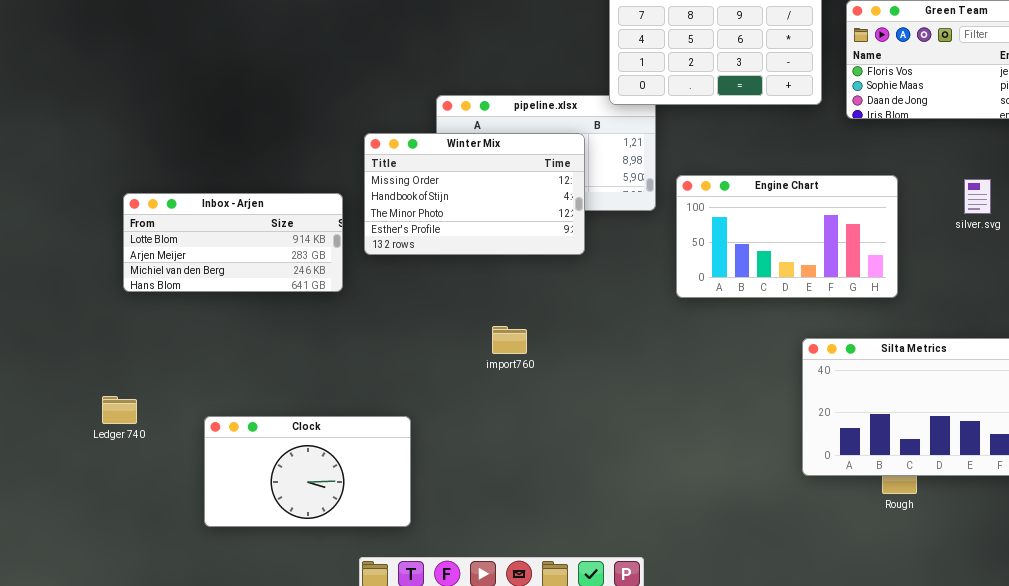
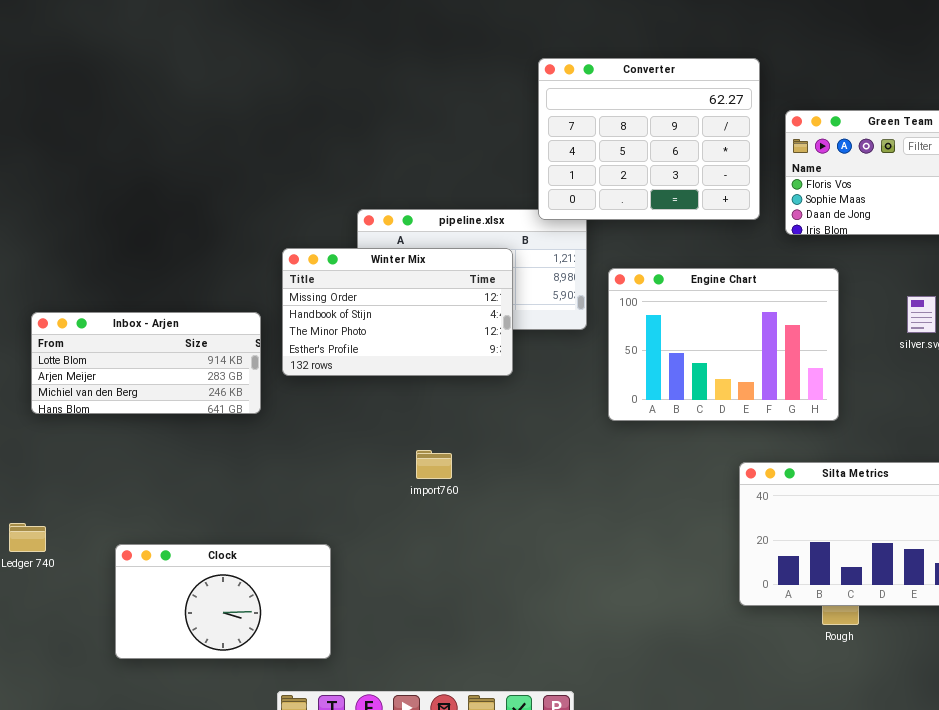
Engine Chart: [676,175,898,298] -> [608,268,839,421], resized

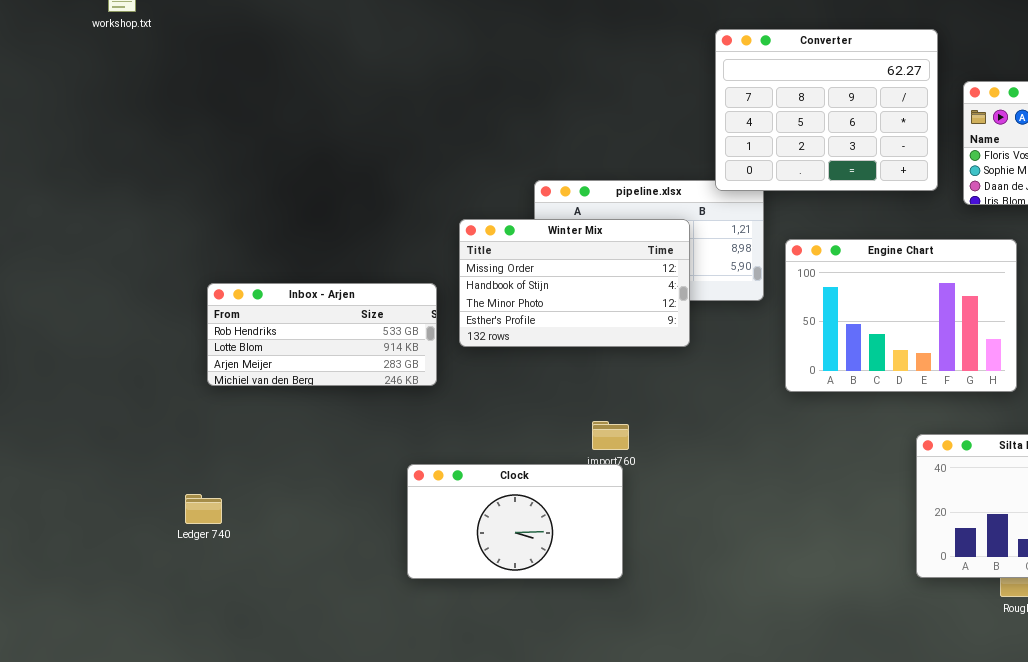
Inbox - Arjen: [31,312,261,414] -> [207,283,437,386], scrolled up 1 row
Clock: [115,544,331,659] -> [407,464,623,579], moved

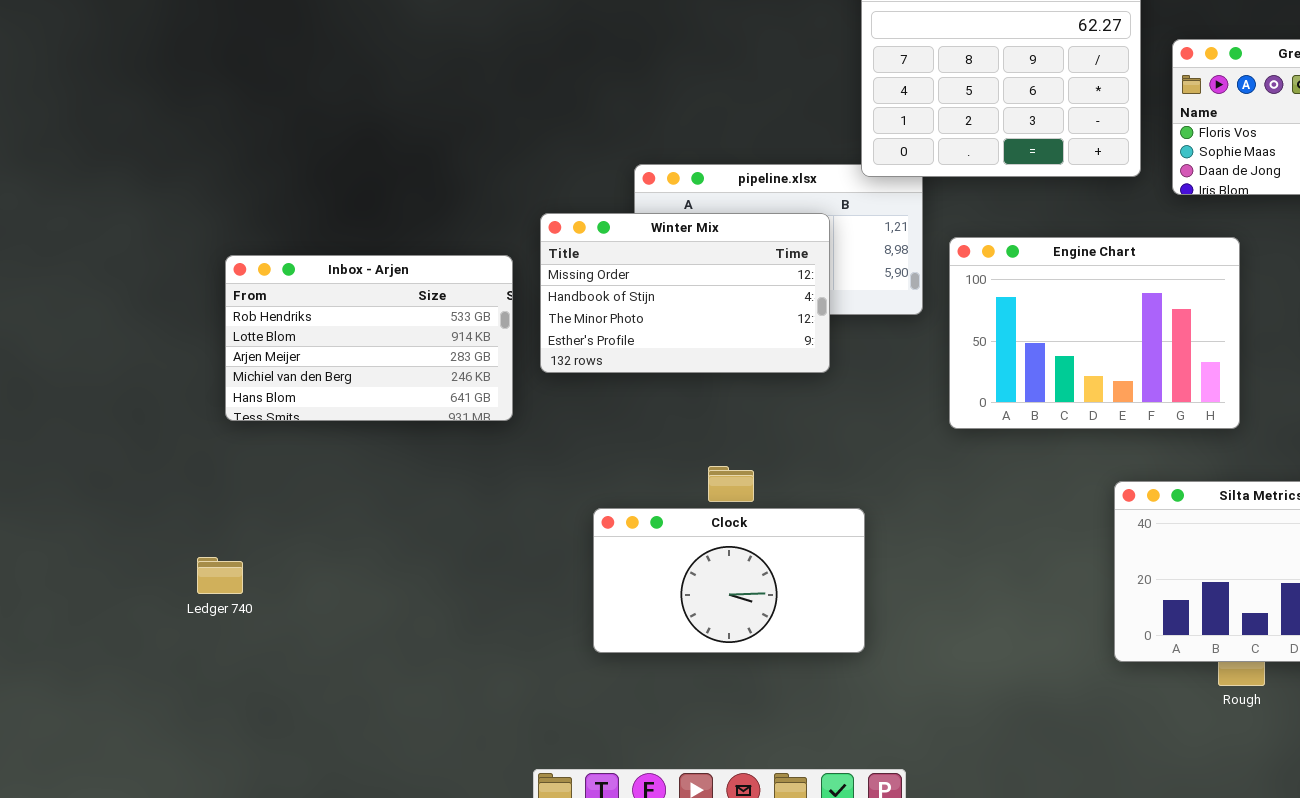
Inbox - Arjen: [207,283,437,386] -> [225,255,513,421], resized
Clock: [407,464,623,579] -> [593,508,865,653], moved

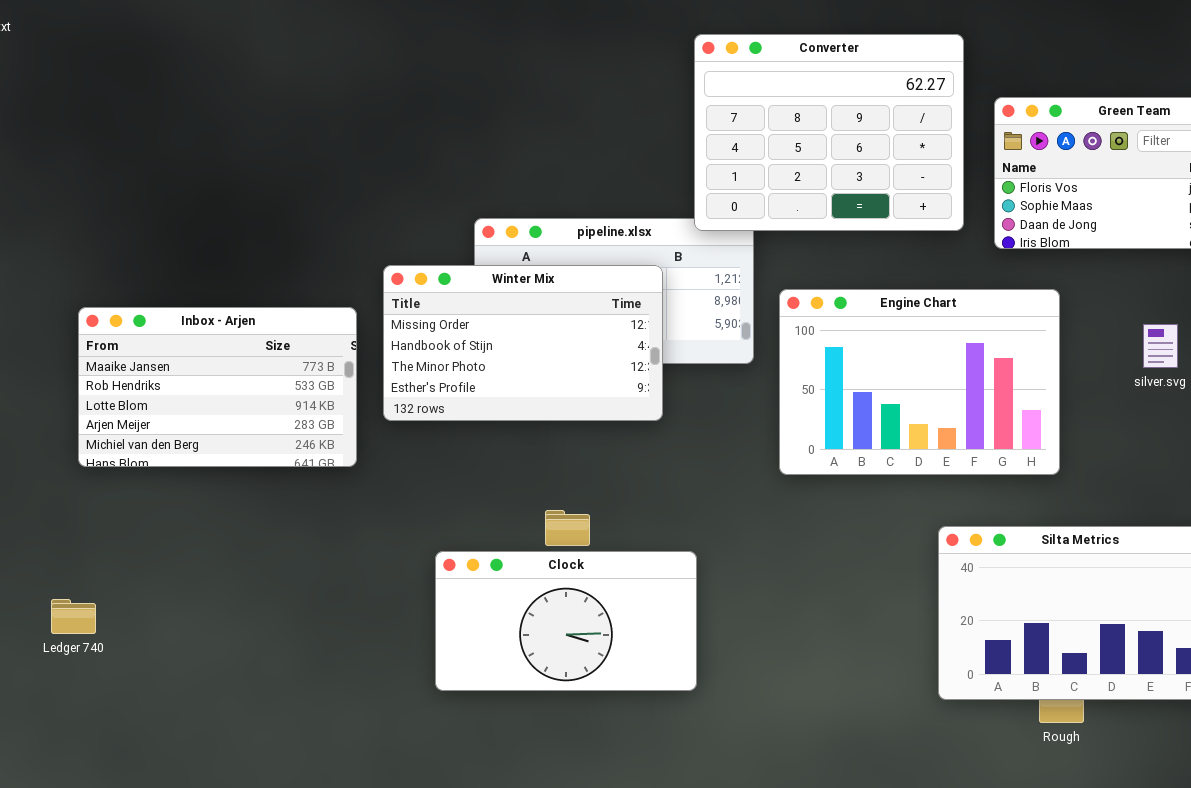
Inbox - Arjen: [225,255,513,421] -> [78,307,357,467], scrolled up 1 row

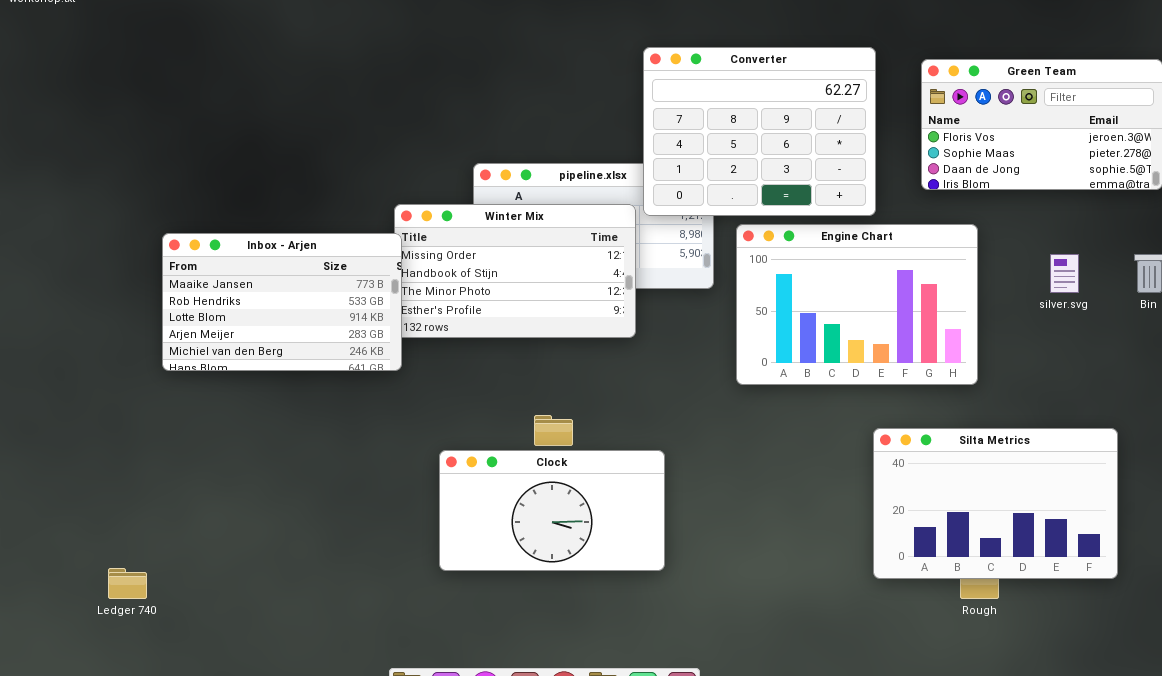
Converter: [694,34,964,231] -> [643,47,876,216], moved
Inbox - Arjen: [78,307,357,467] -> [162,233,402,371], moved
Ledger 740: [51,599,96,634] -> [108,568,147,599], moved

